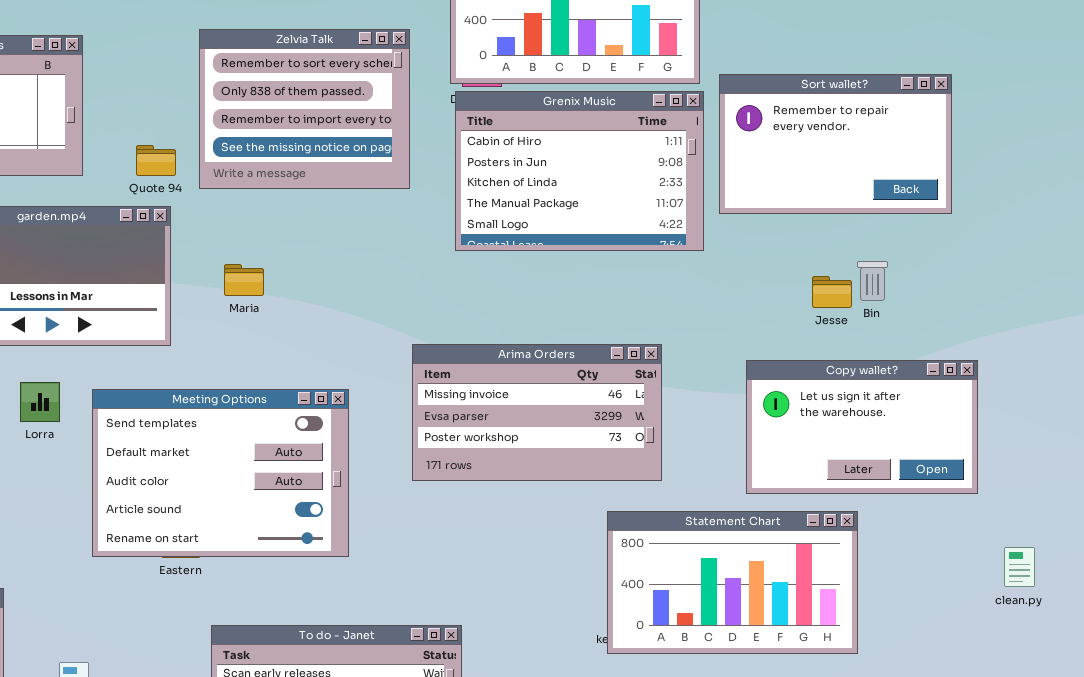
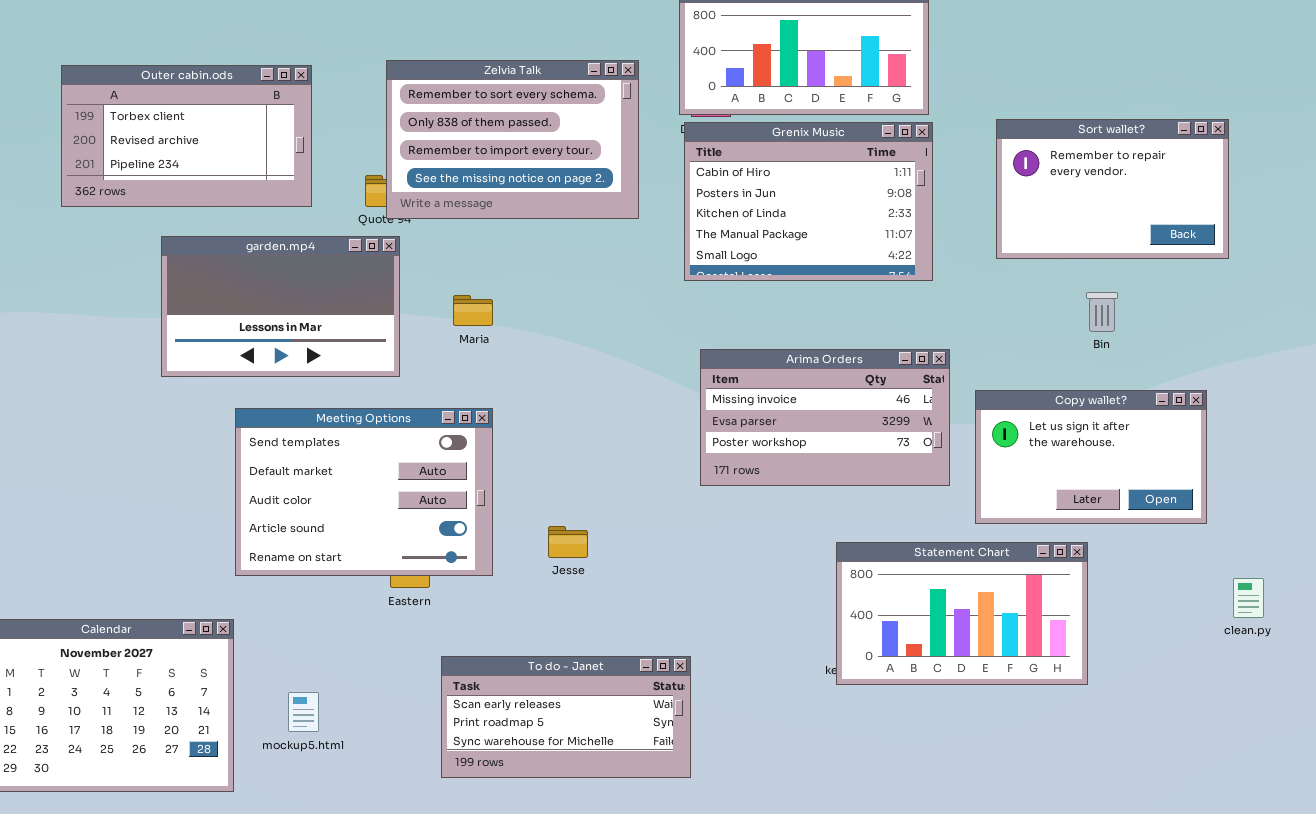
Zelvia Talk: [199,29,410,189] -> [386,60,639,219], resized
Sort wallet?: [719,74,952,214] -> [996,119,1229,259], moved
Jesse: [812,276,852,308] -> [548,526,588,558], moved
Arima Orders: [412,344,662,481] -> [700,349,950,486], moved
Meeting Options: [92,389,349,557] -> [235,408,493,576], moved

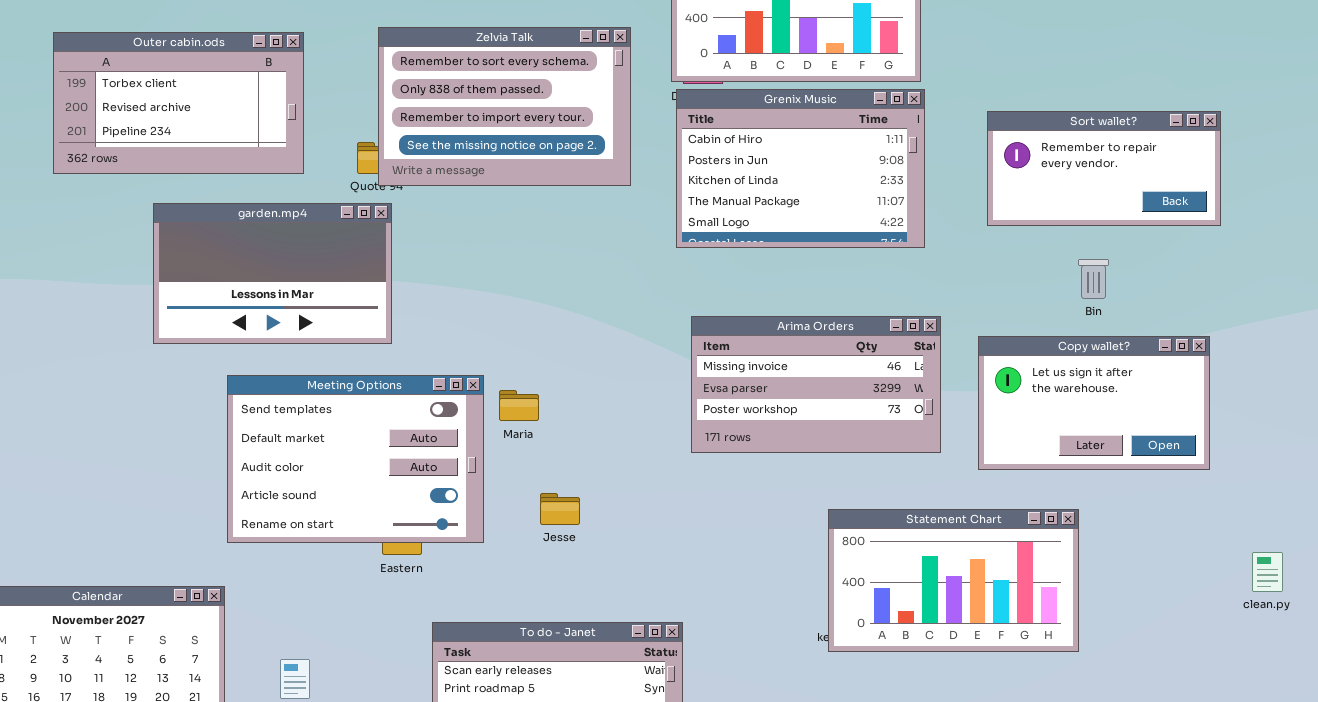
Sort wallet?: [996,119,1229,259] -> [987,111,1221,226], resized
Maria: [453,295,493,326] -> [499,390,539,421], moved
Copy wallet?: [975,390,1207,524] -> [978,336,1210,470], moved
clean.py: [1233,578,1264,618] -> [1252,552,1283,592], moved

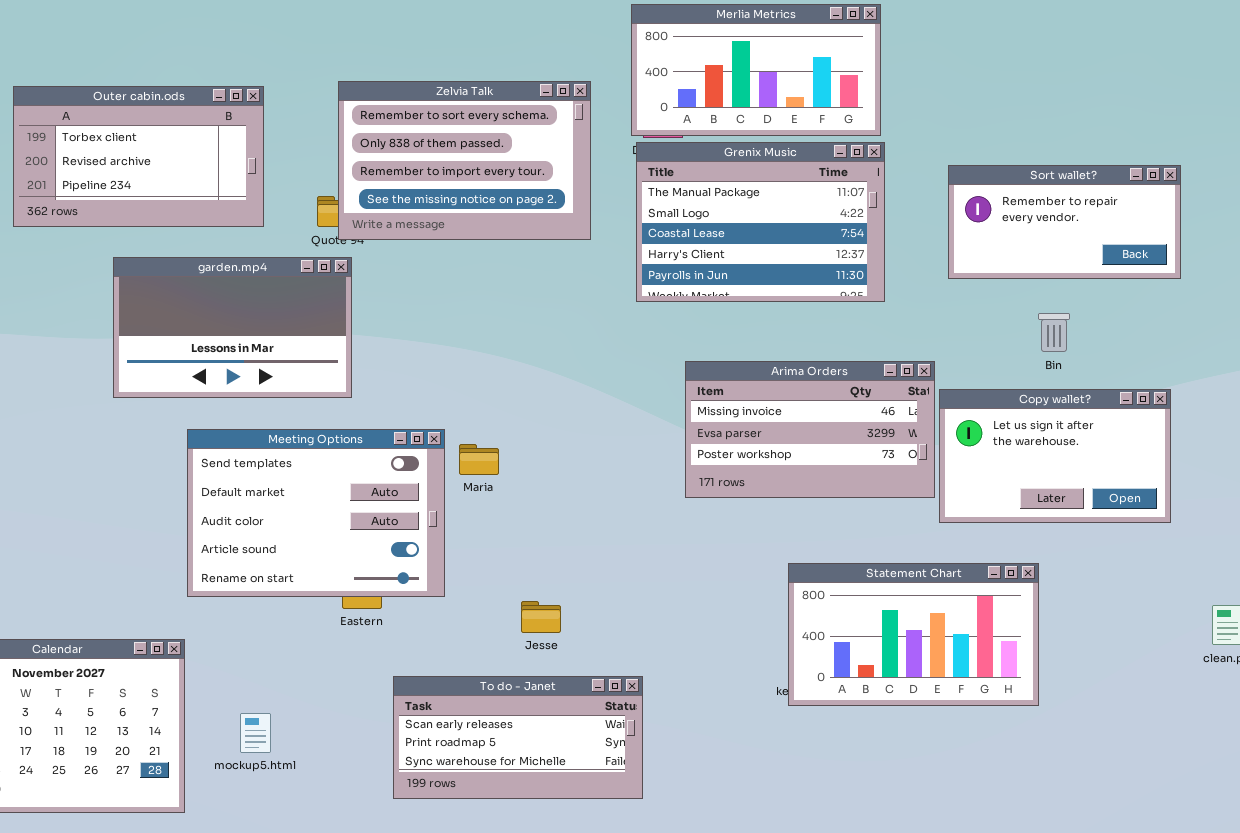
Grenix Music: [676,89,925,248] -> [636,142,885,302], scrolled down 3 rows
Arima Orders: [691,316,941,453] -> [685,361,935,498], moved
Jesse: [540,493,580,525] -> [521,601,561,633], moved

